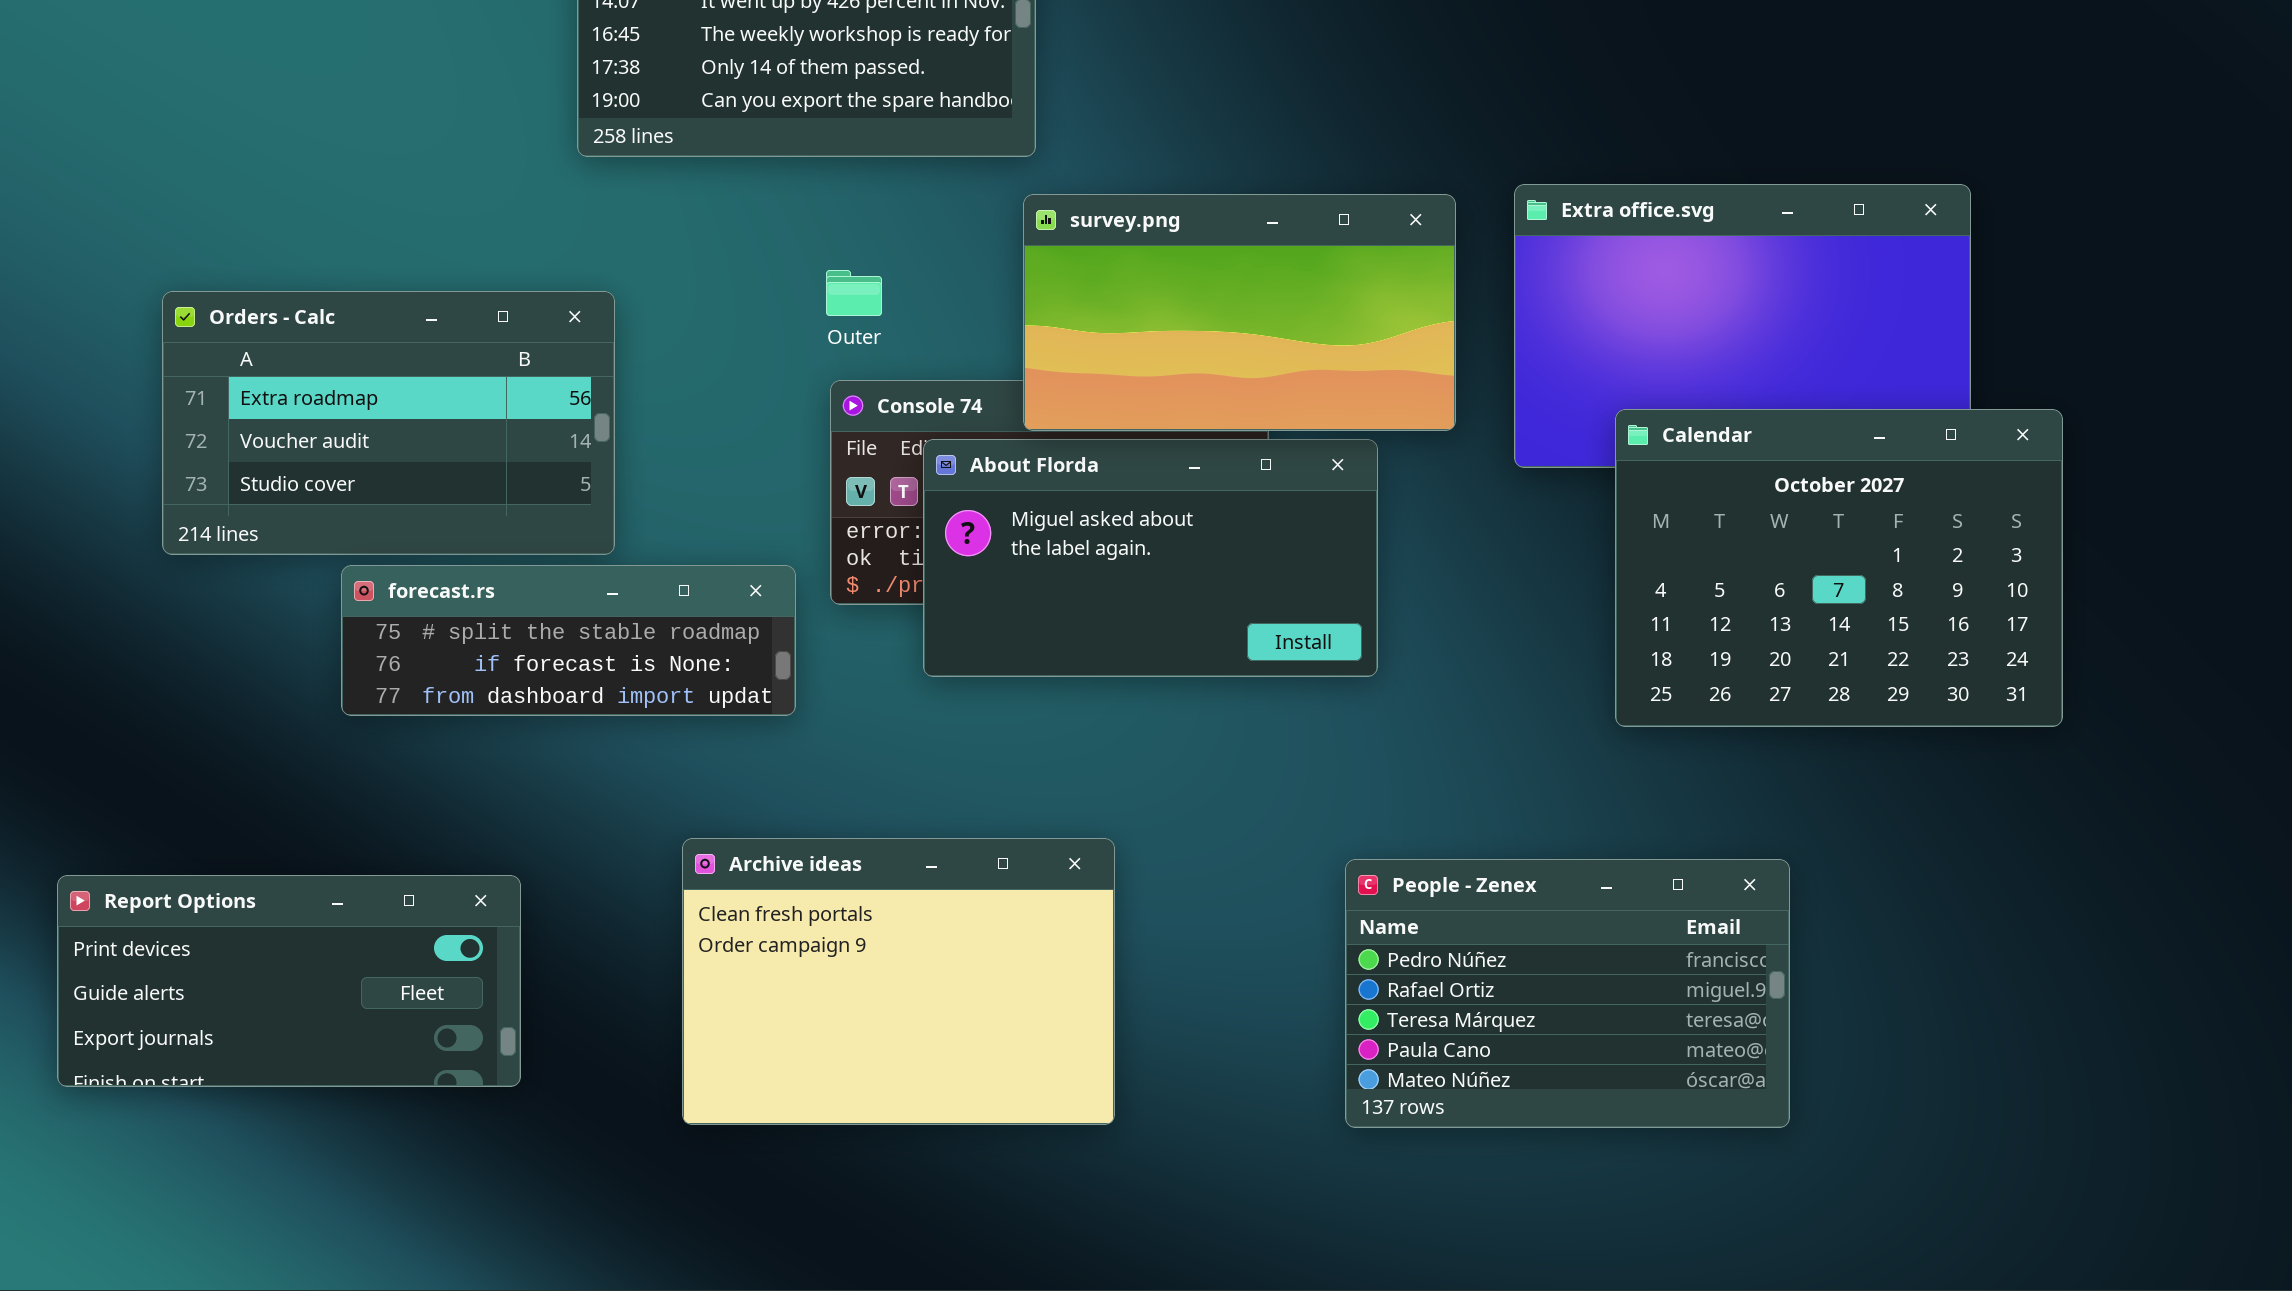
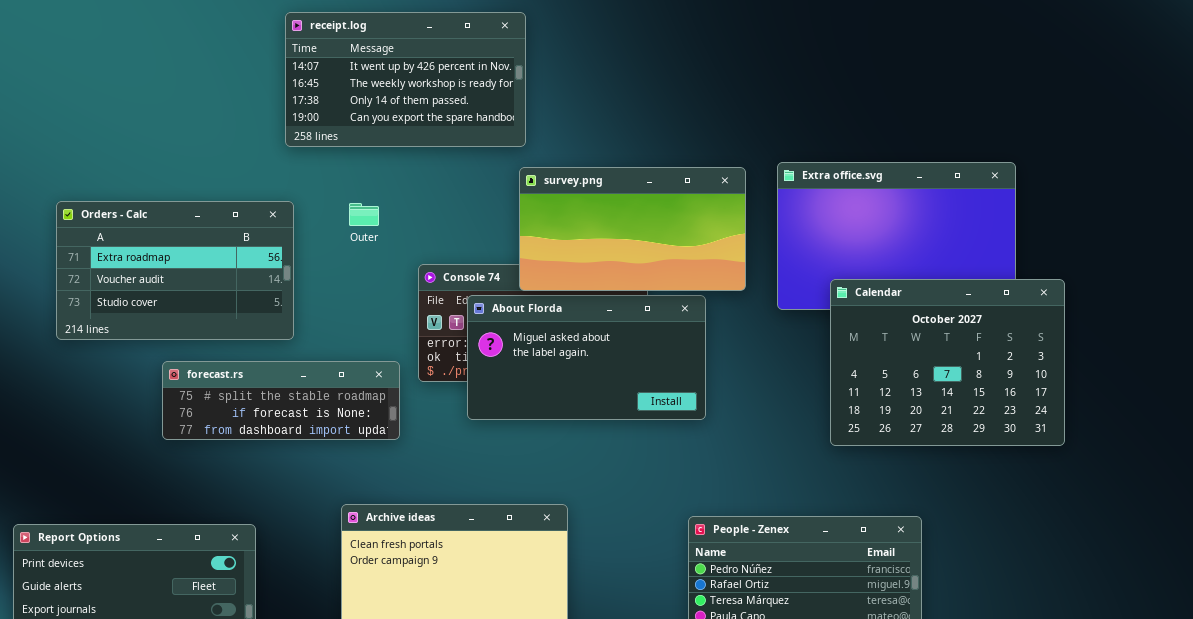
Outer: [826,270,882,316] -> [349,203,379,226], moved
Orders - Calc: [162,291,615,555] -> [56,201,294,340], moved

